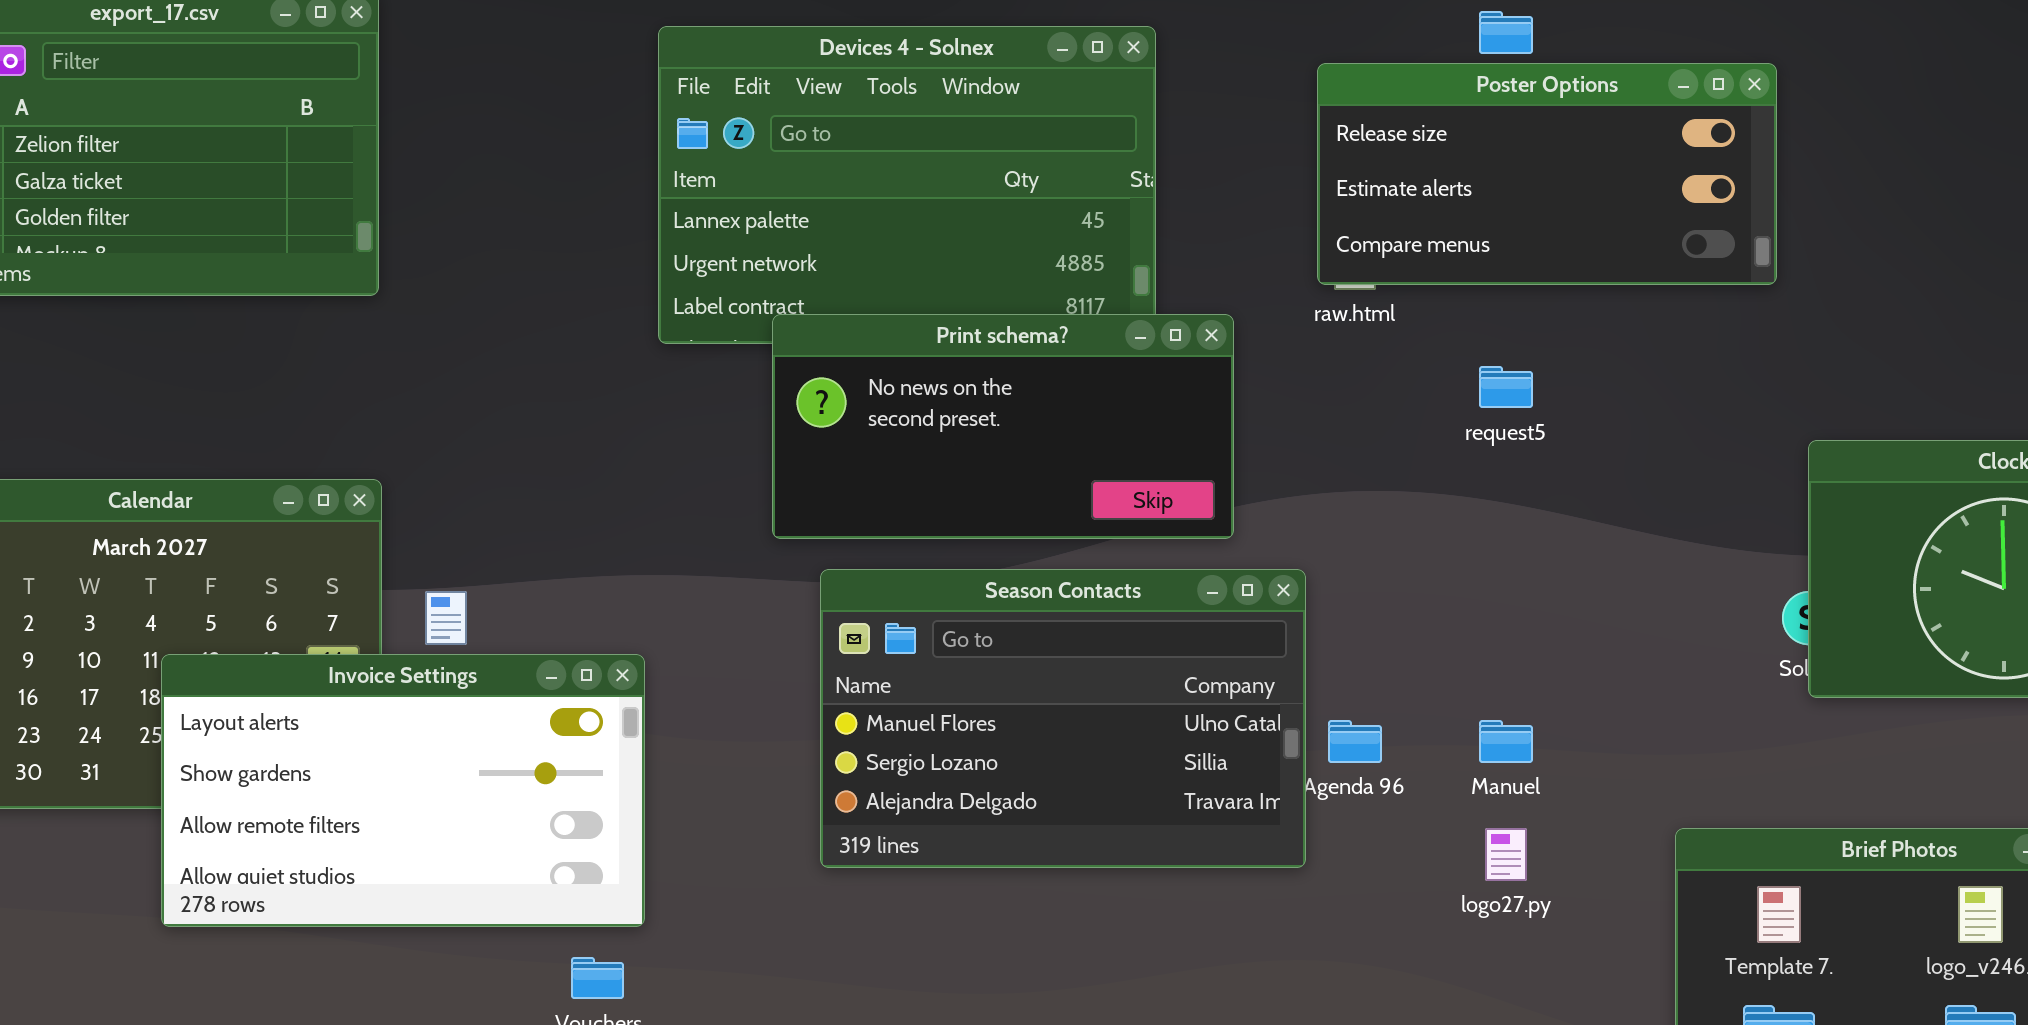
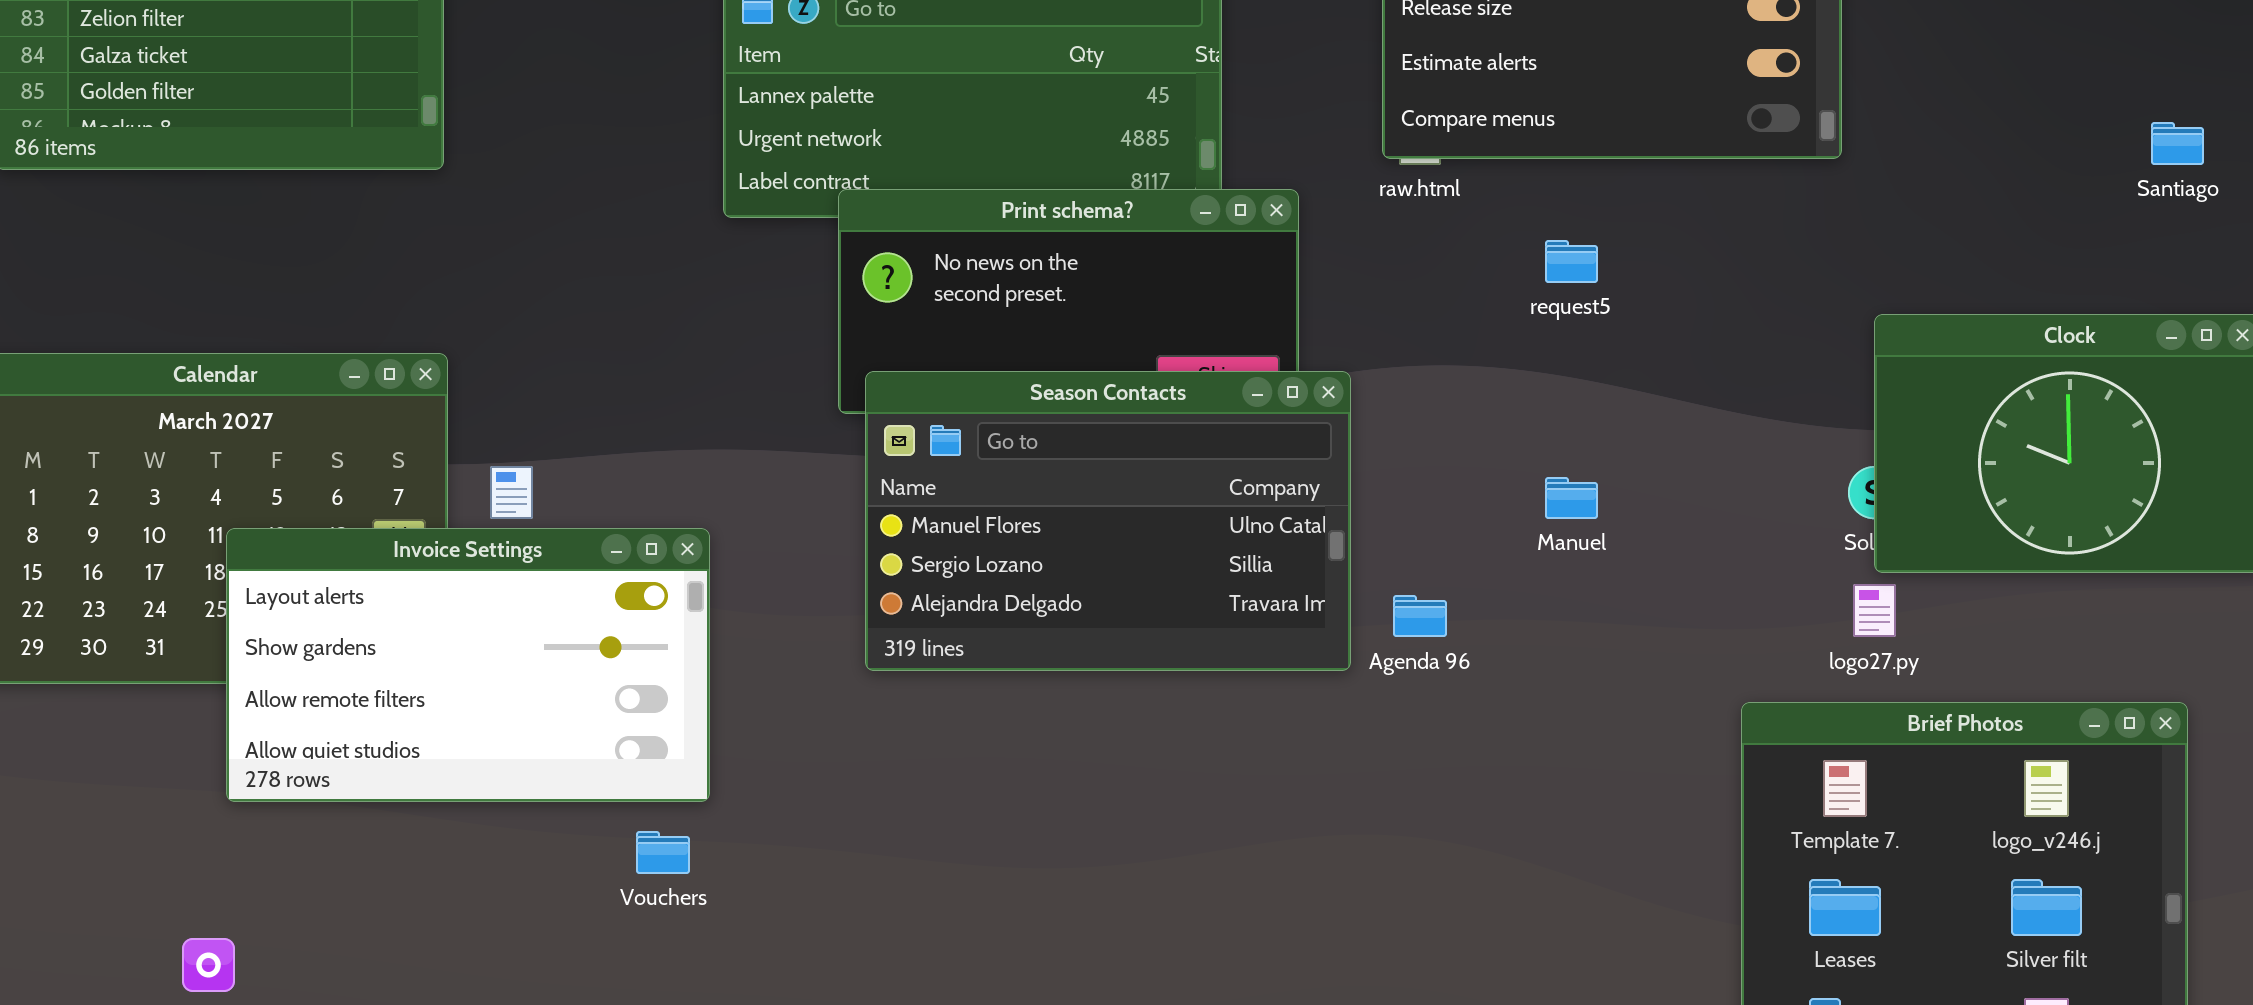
Season Contacts: [820,569,1306,868] -> [865,371,1351,671], moved
Manuel: [1479,720,1533,763] -> [1545,477,1598,519], moved
logo27.py: [1485,828,1527,881] -> [1853,584,1896,637], moved

